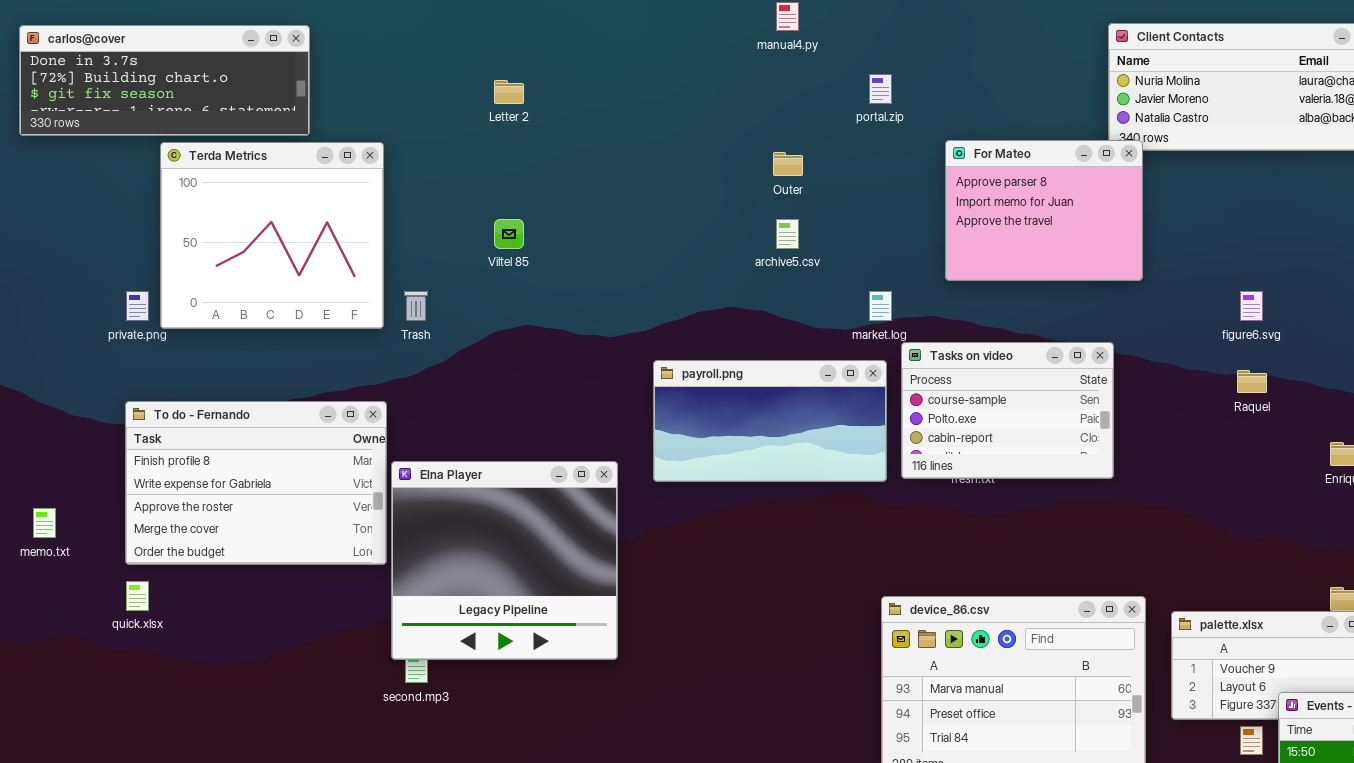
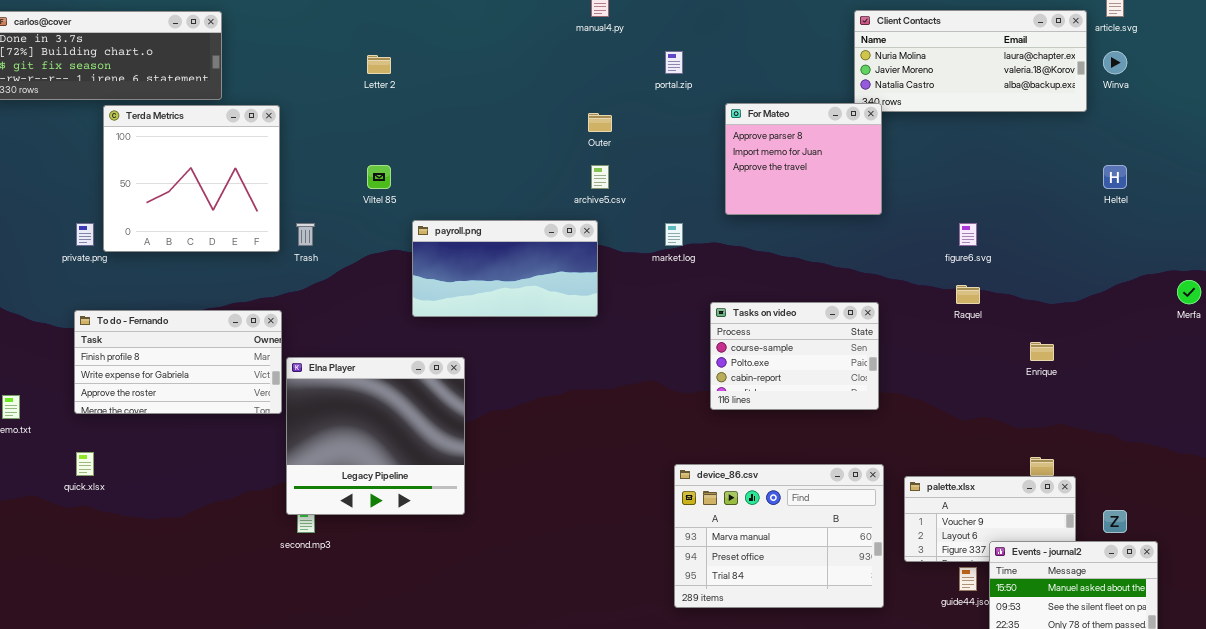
Tasks on video: [901,342,1114,479] -> [710,302,879,410], moved
payroll.png: [653,360,887,482] -> [412,220,598,317], moved
To do - Fernando: [125,401,387,565] -> [74,310,282,414], resized

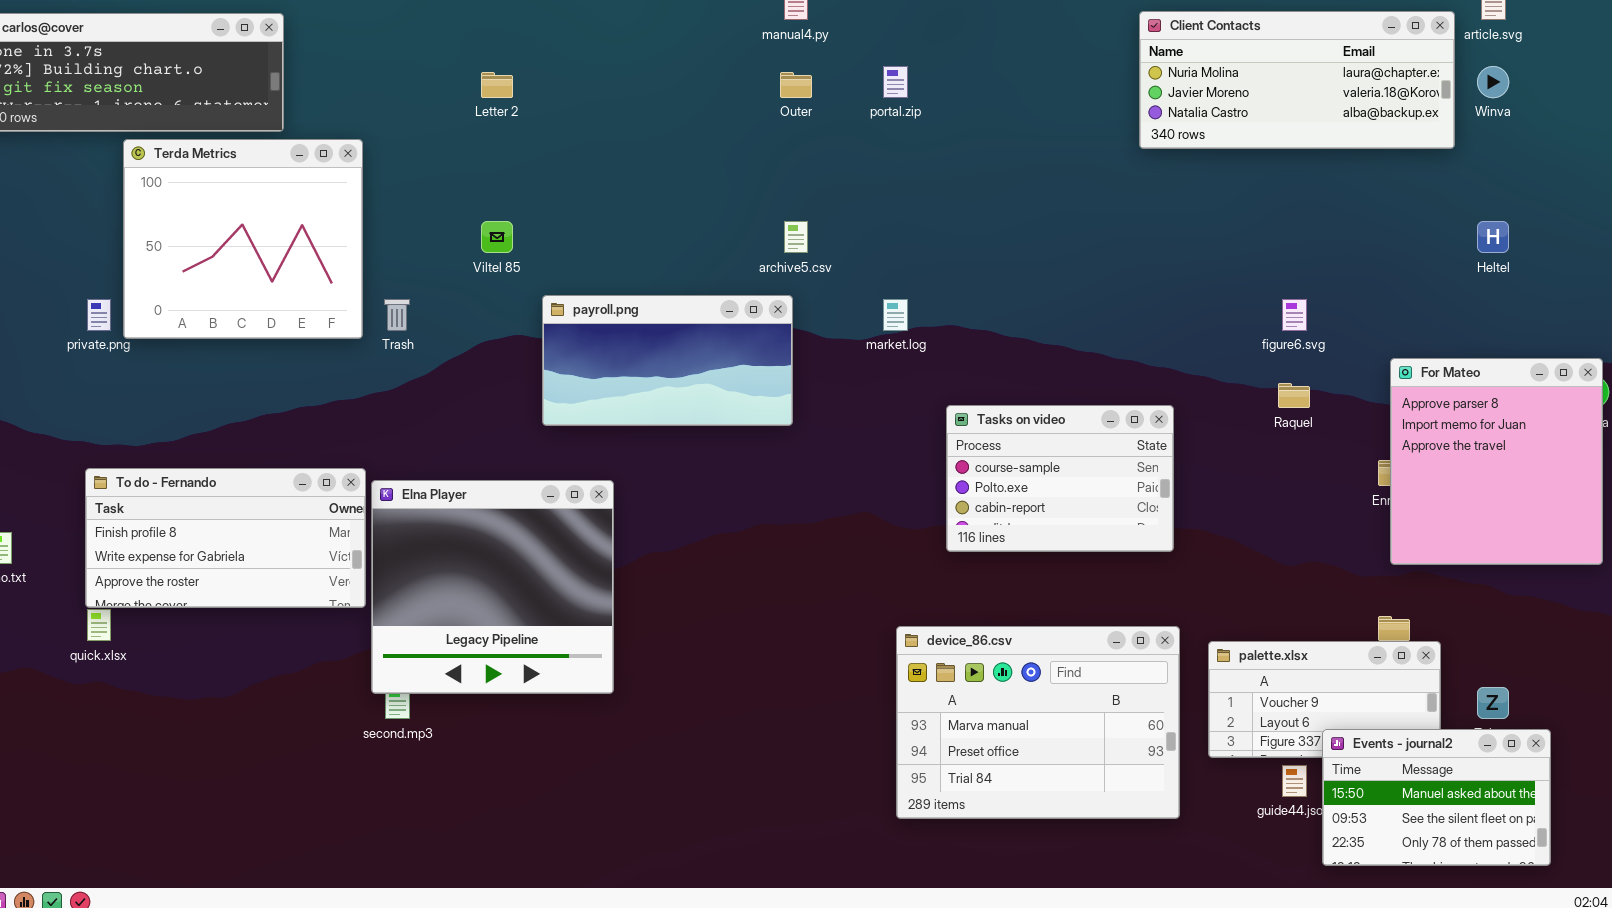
For Mateo: [725,103,882,215] -> [1390,358,1603,565], moved, resized
Outer: [588,113,612,132] -> [780,72,812,98], moved
To do - Fernando: [74,310,282,414] -> [85,468,366,608], moved

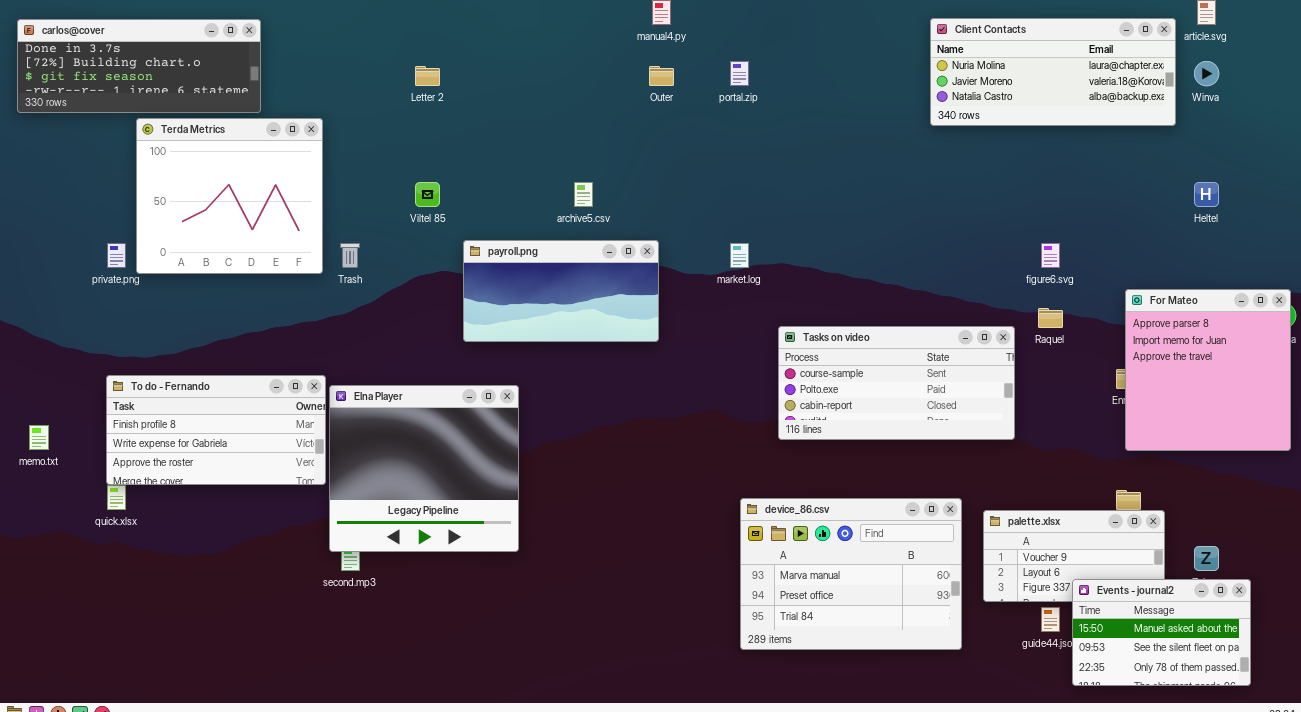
archive5.csv: [784,221,808,253] -> [574,182,593,207], moved
Tasks on video: [946,405,1174,552] -> [778,326,1015,440], resized

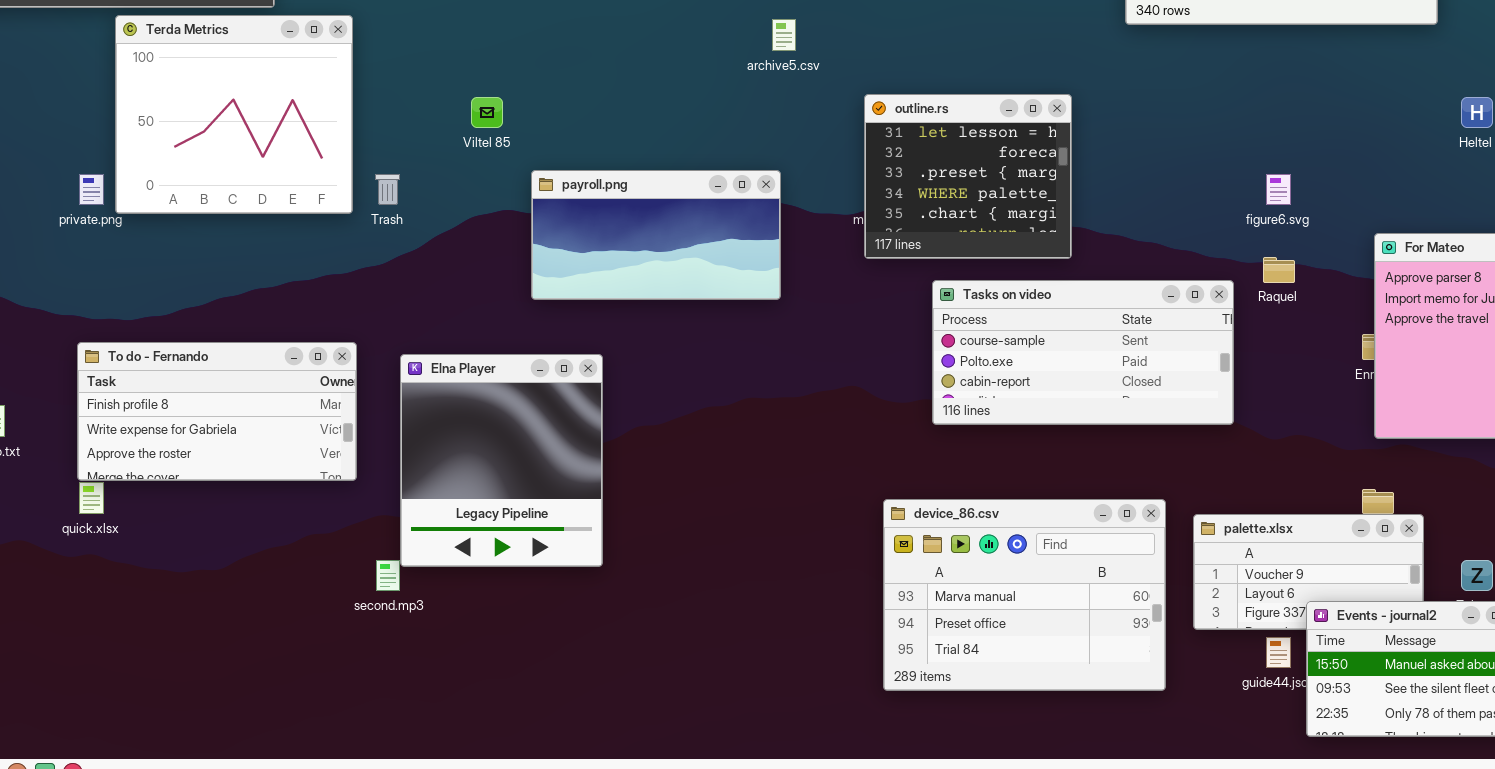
outline.rs: none -> [864,94,1072,259], opened
archive5.csv: [574,182,593,207] -> [772,19,796,51], moved
Elna Player: [329,385,519,552] -> [400,354,603,567], resized

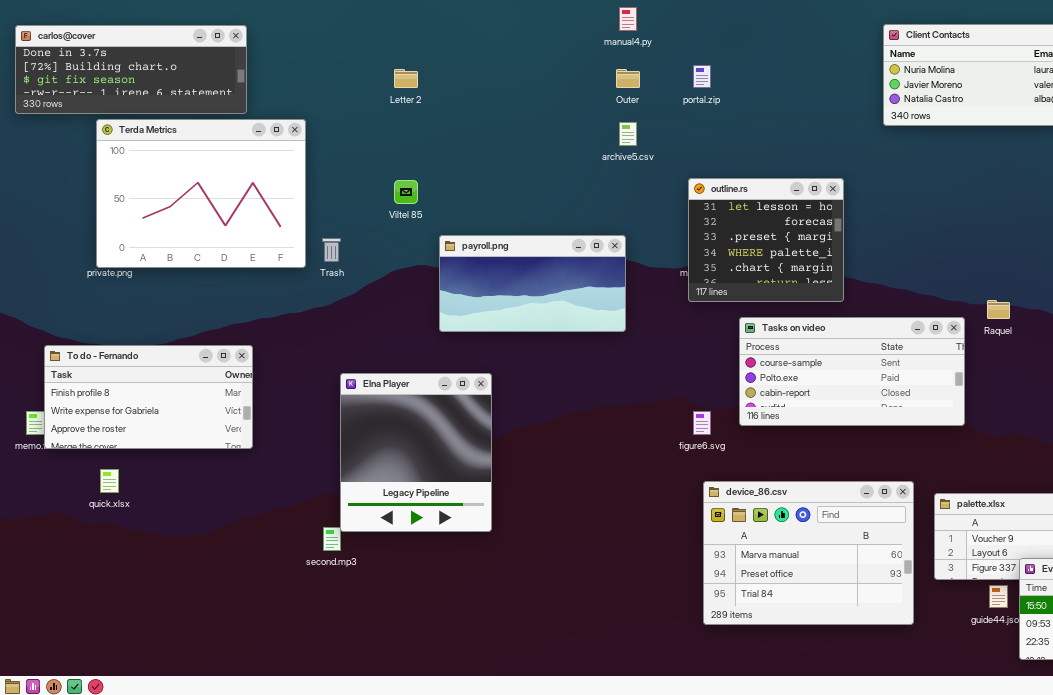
Terda Metrics: [115,15,353,214] -> [96,119,306,268], resized
figure6.svg: [1266,174,1291,205] -> [693,411,711,435], moved
To do - Fernando: [77,342,357,481] -> [44,345,253,449], moved

